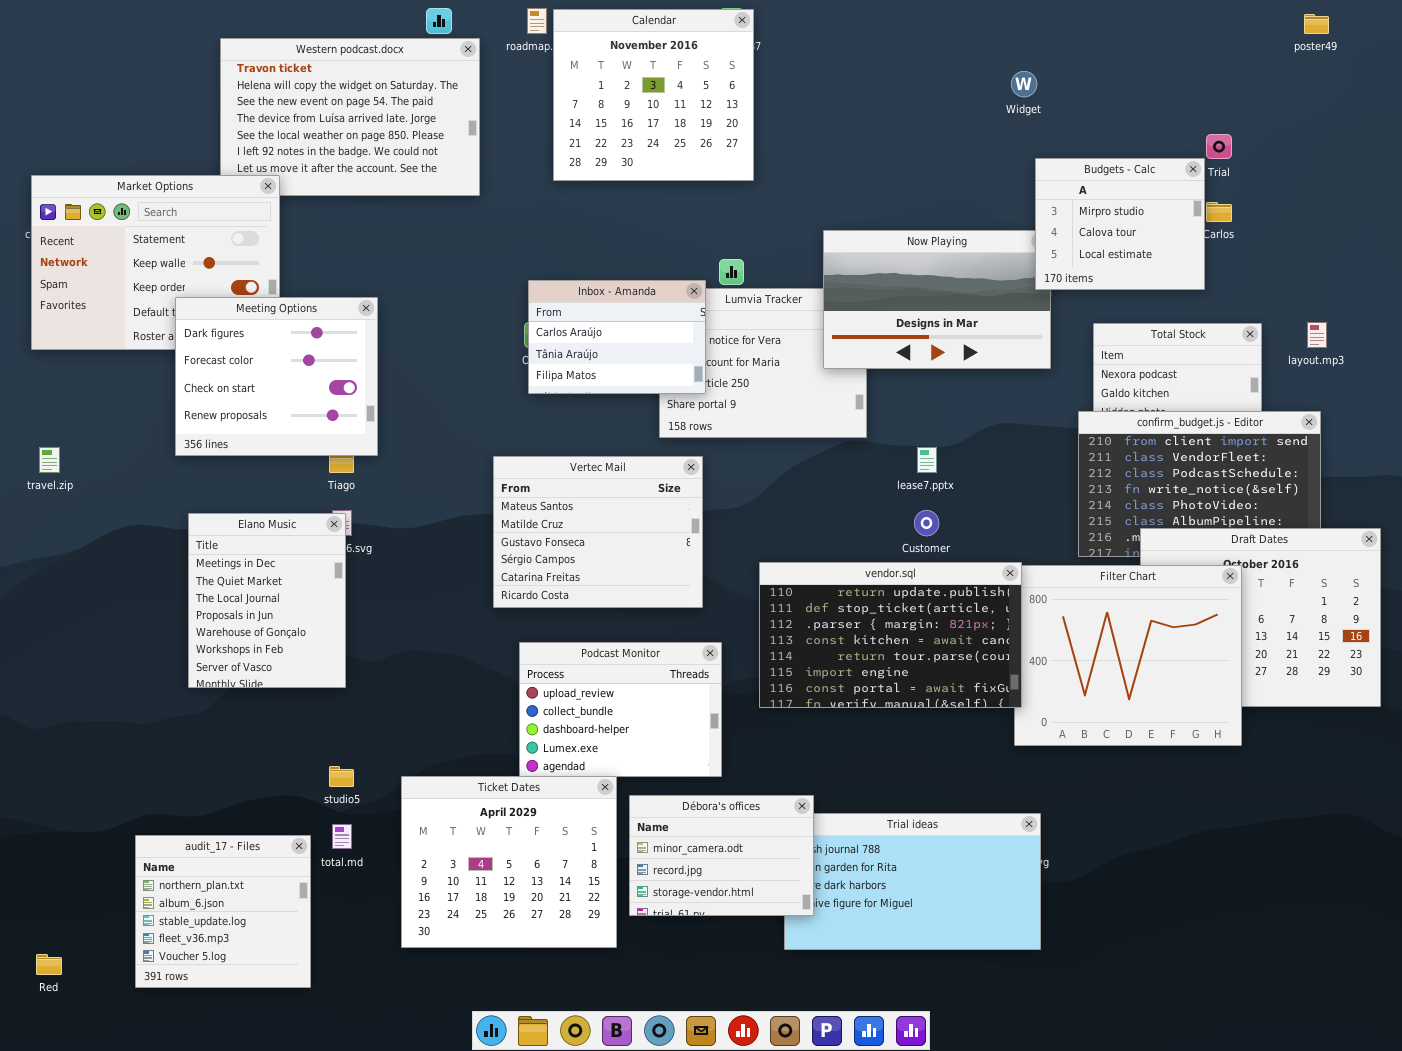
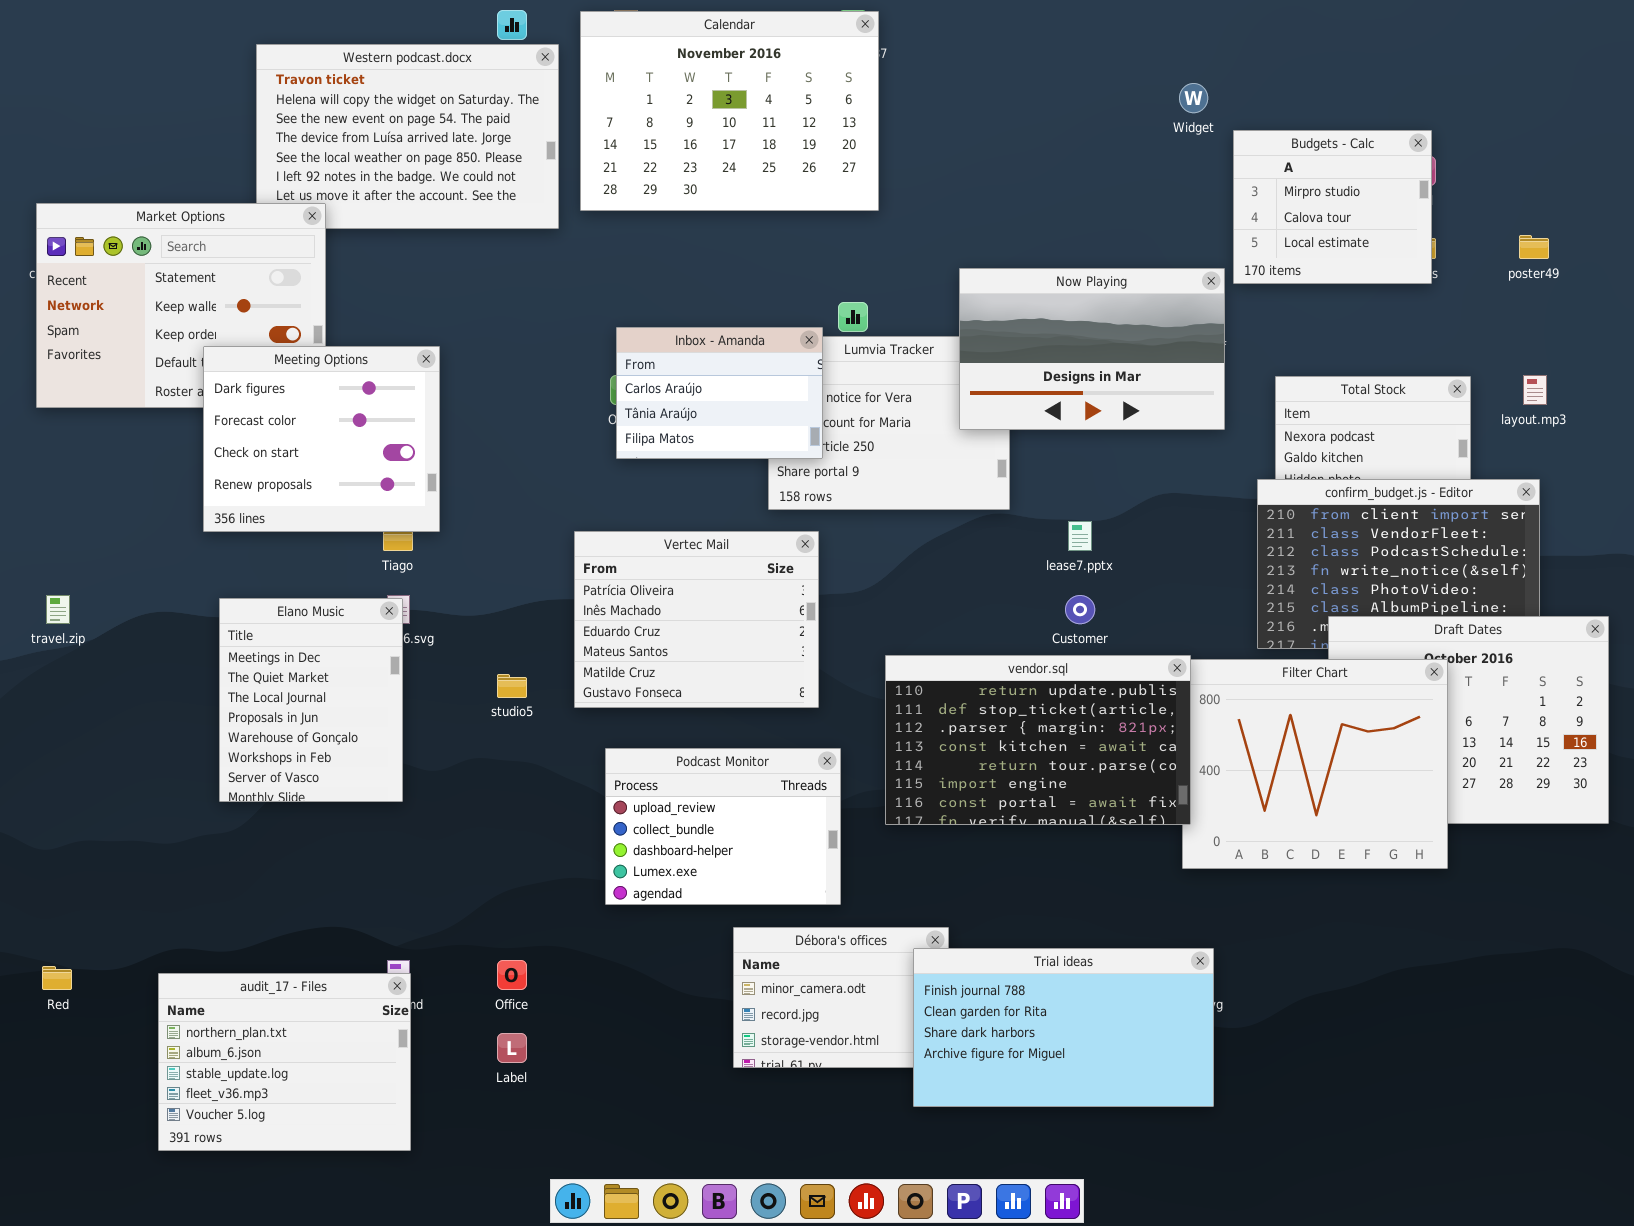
Calendar: [553,9,754,181] -> [580,11,879,211], resized
poster49: [1304,14,1329,34] -> [1519,235,1549,259], moved
Budgets - Calc: [1035,158,1205,290] -> [1233,130,1432,284], moved
travel.zip: [39,447,60,473] -> [46,595,70,624], moved
Vertec Mail: [493,456,703,608] -> [574,531,819,708], scrolled up 3 rows
studio5: [329,766,354,787] -> [497,674,527,698], moved
Ticket Dates: [401,776,617,948] -> none, closed
Trial ideas: [784,813,1041,950] -> [913,948,1214,1107], raised
audit_17 - Files: [135,835,311,988] -> [158,973,411,1151], resized
Red: [36,954,62,975] -> [42,966,72,990], moved

